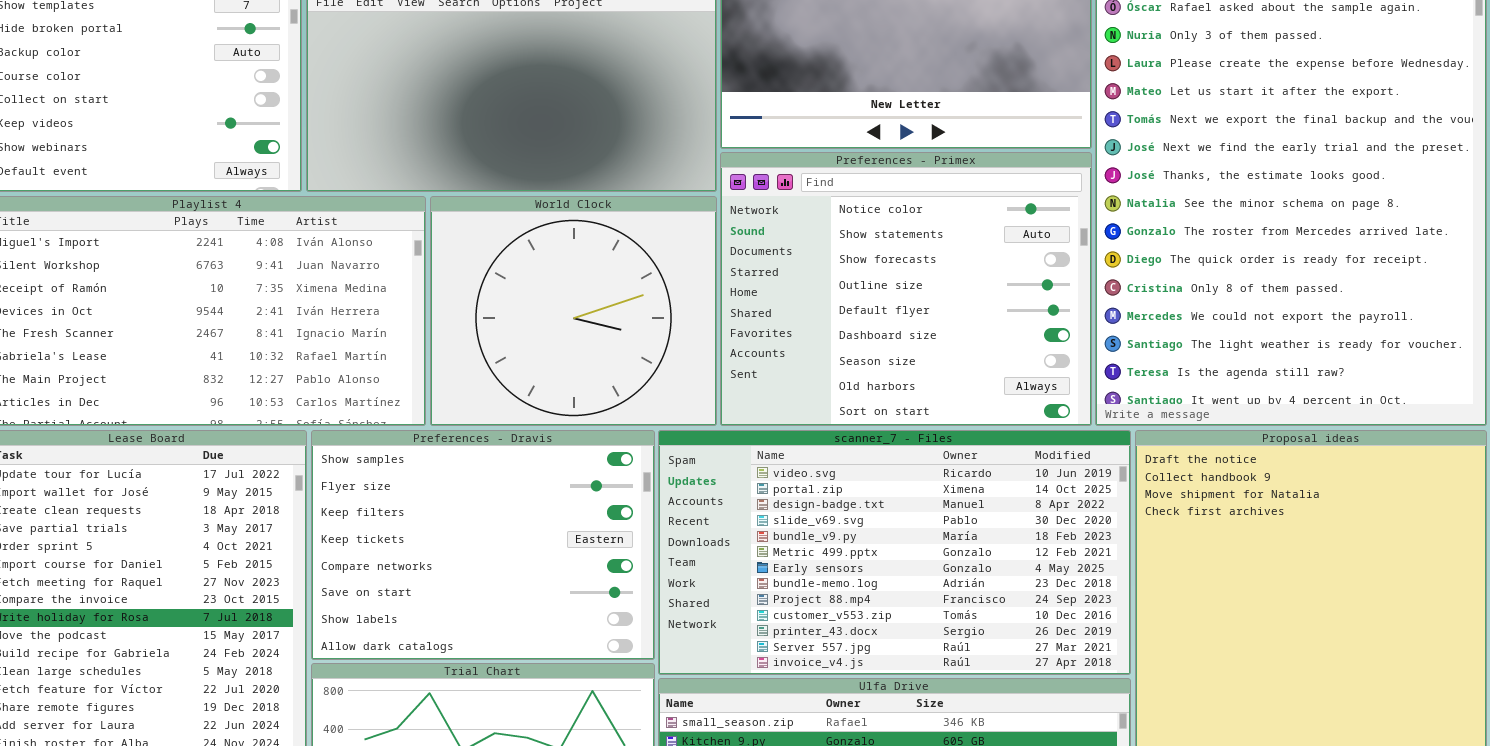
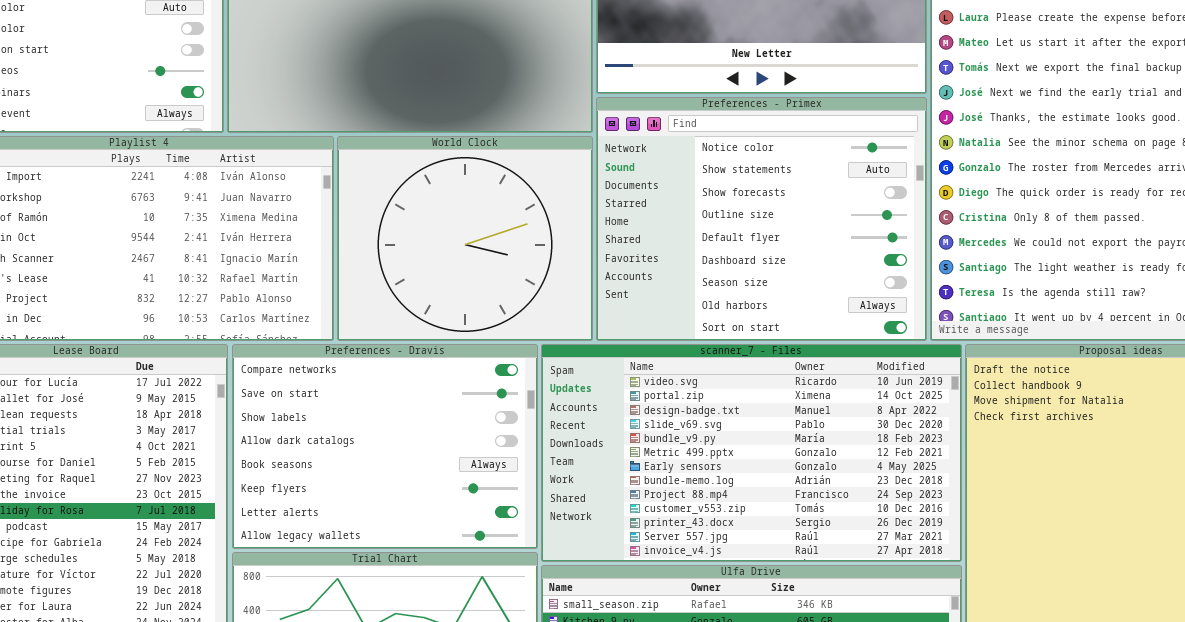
Preferences - Dravis: [311,430,655,660] -> [232,344,538,549], scrolled down 4 rows

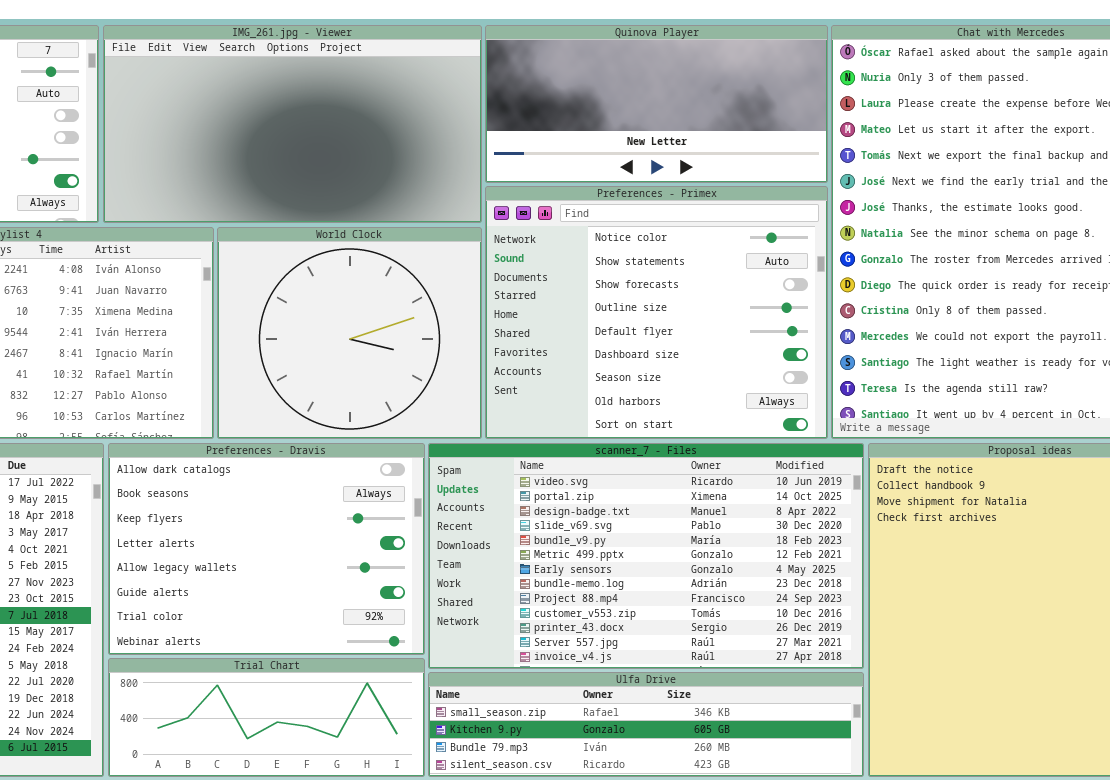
Preferences - Dravis: [232,344,538,549] -> [108,443,425,655], scrolled down 3 rows

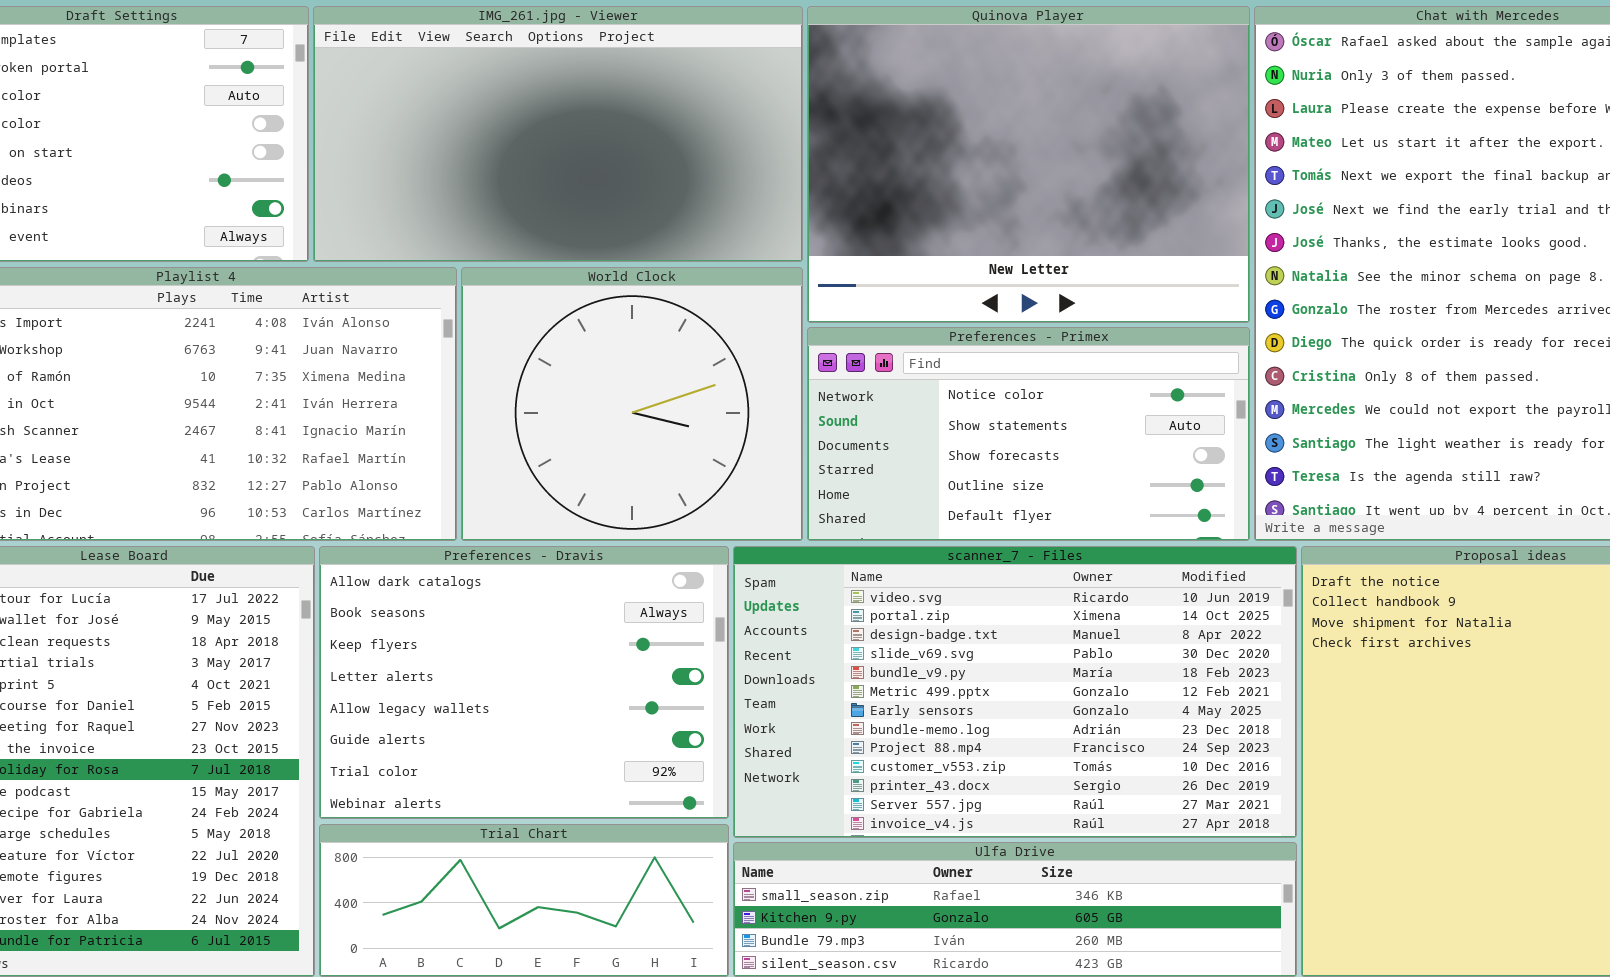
Quinova Player: [485,25,828,183] -> [807,6,1250,323], resized
Preferences - Primex: [485,186,828,439] -> [807,327,1250,541], resized

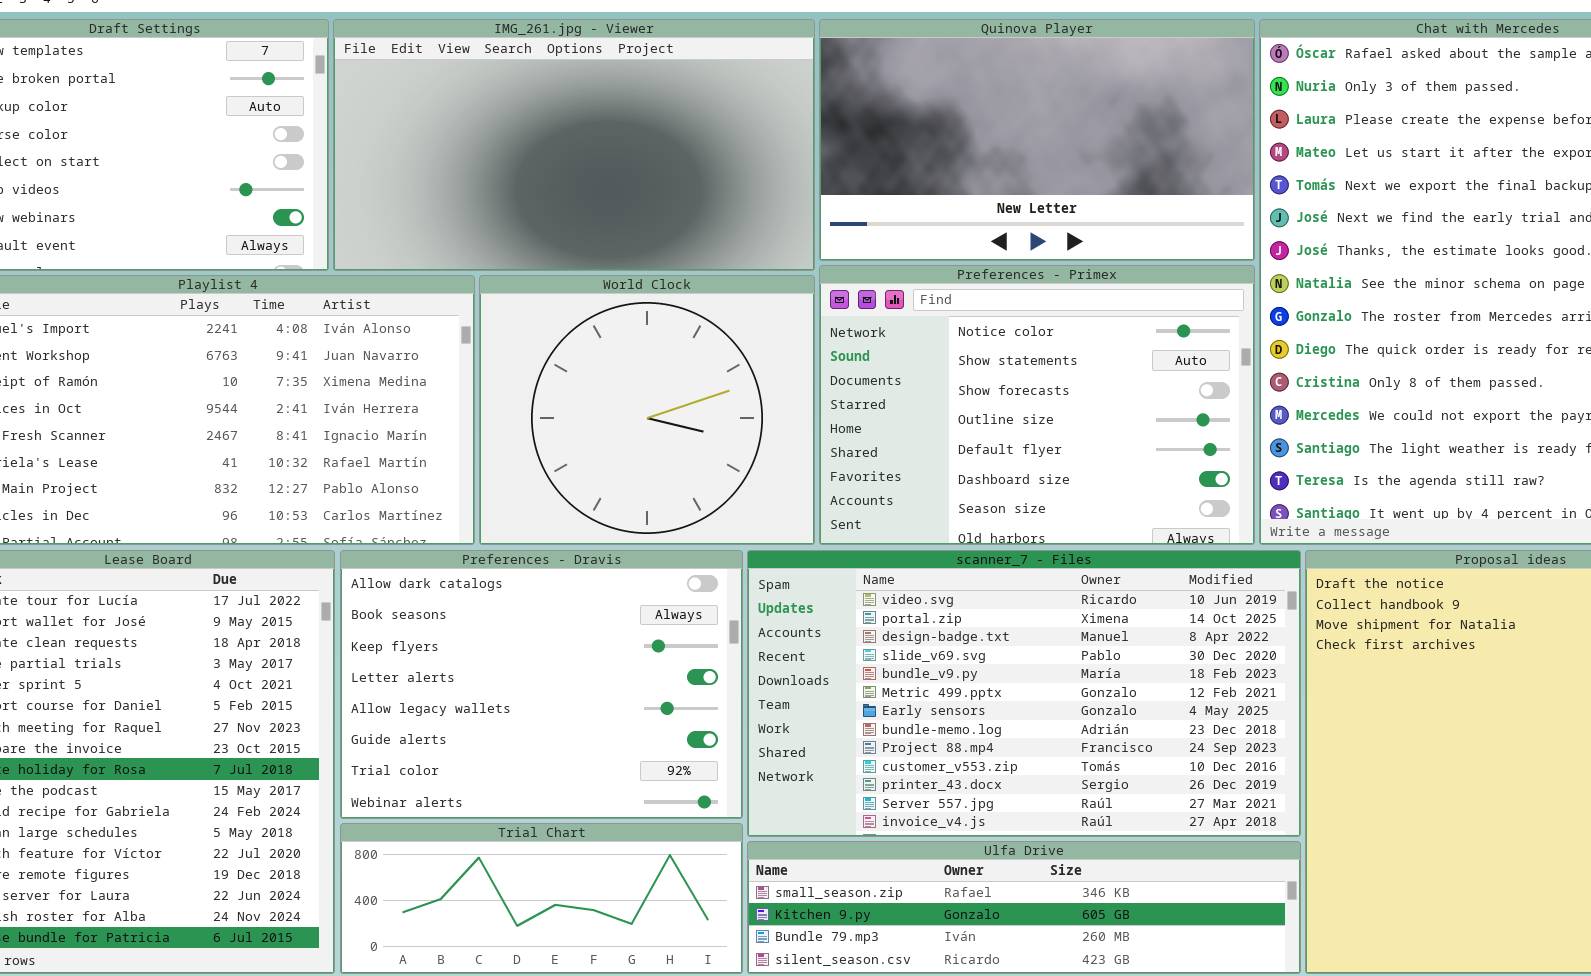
Quinova Player: [807,6,1250,323] -> [819,19,1255,261], resized
Preferences - Primex: [807,327,1250,541] -> [819,265,1255,545], resized

